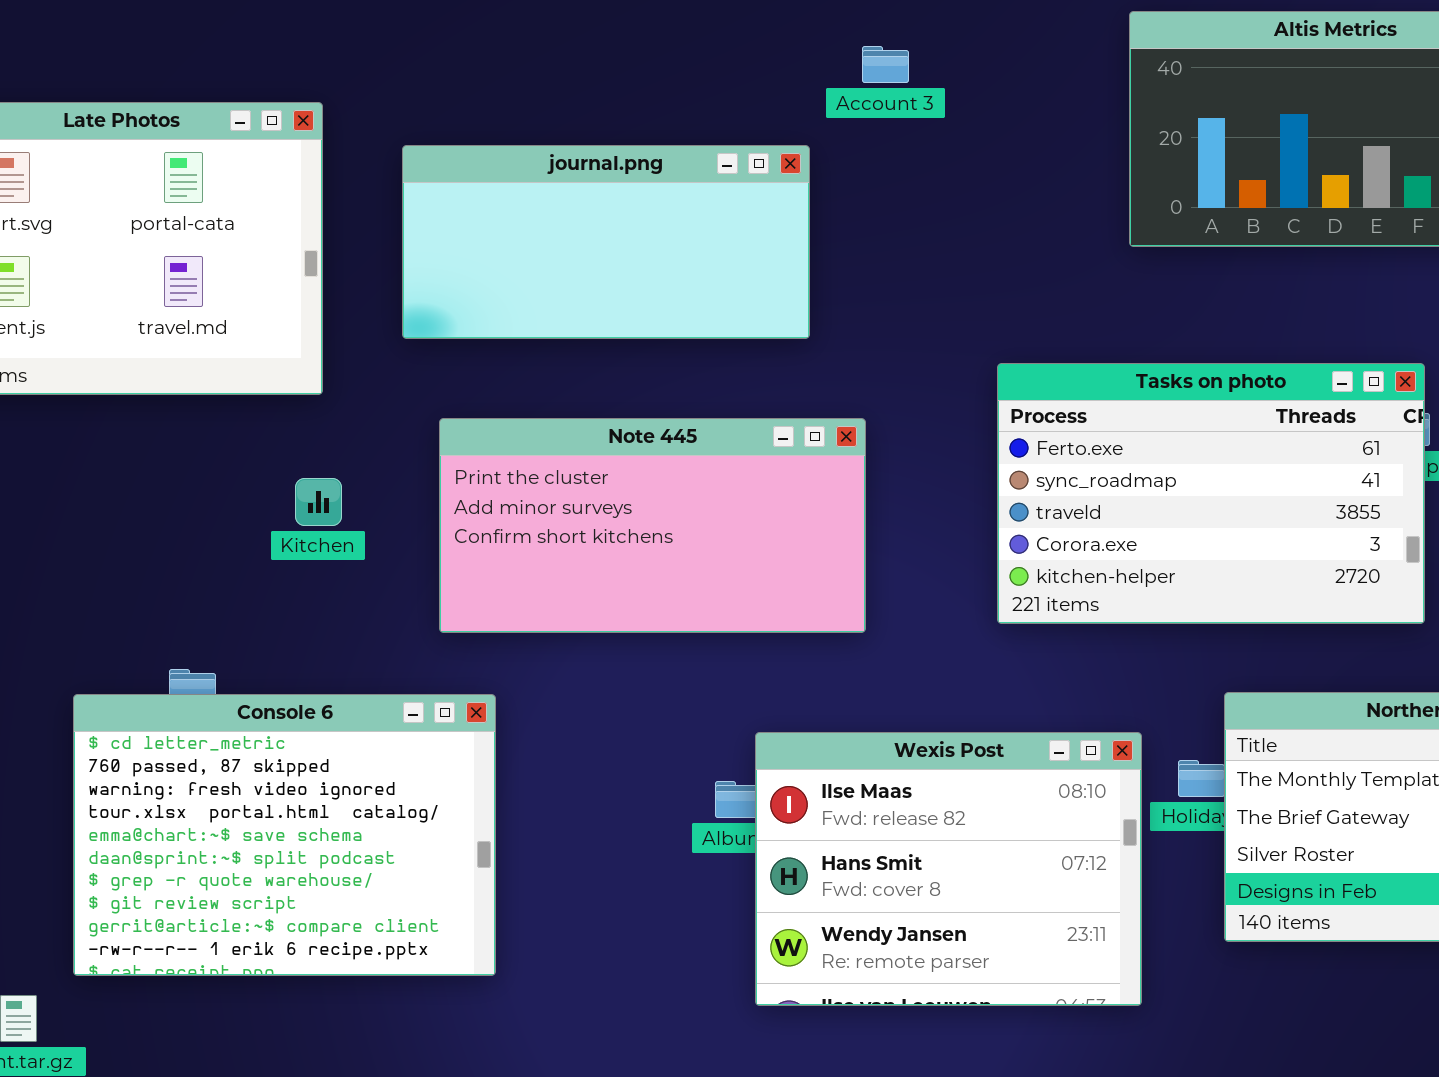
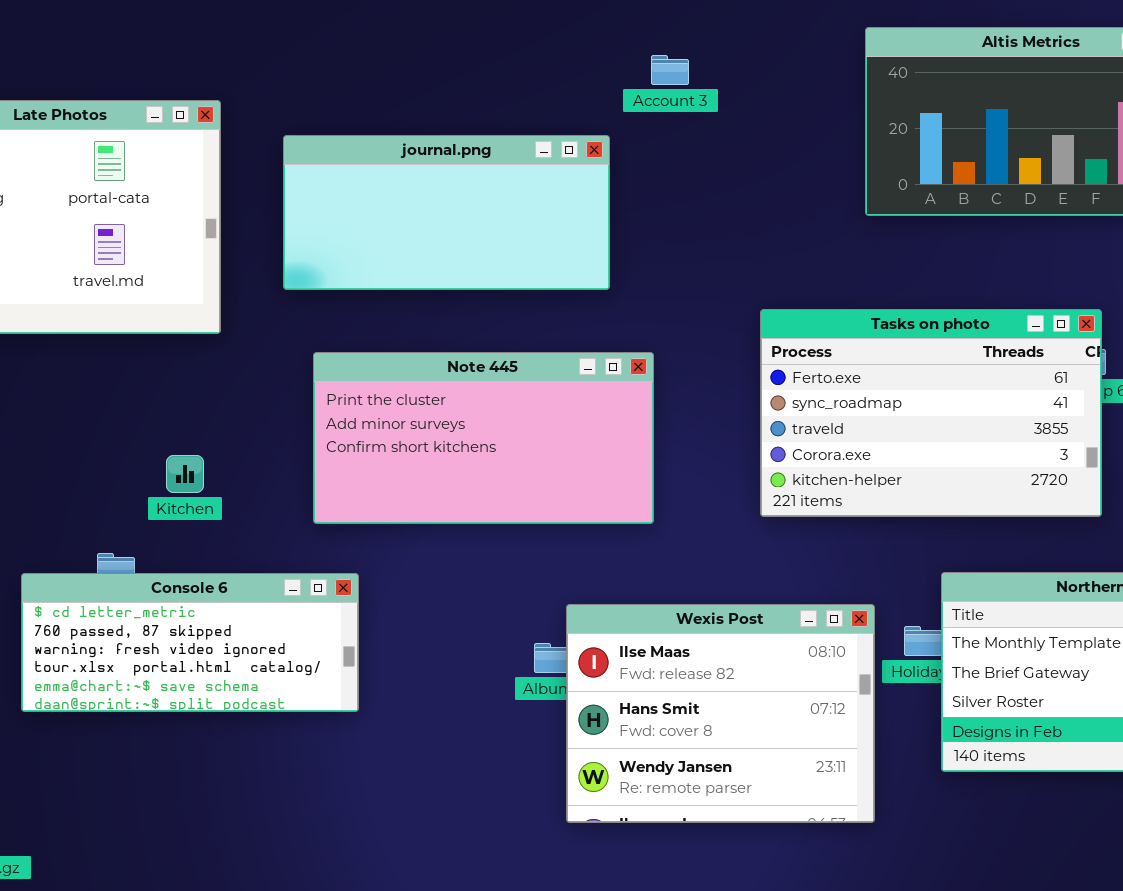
Kitchen: [295,478,342,526] -> [166,455,204,493], moved
Console 6: [73,694,496,976] -> [21,573,359,712], resized

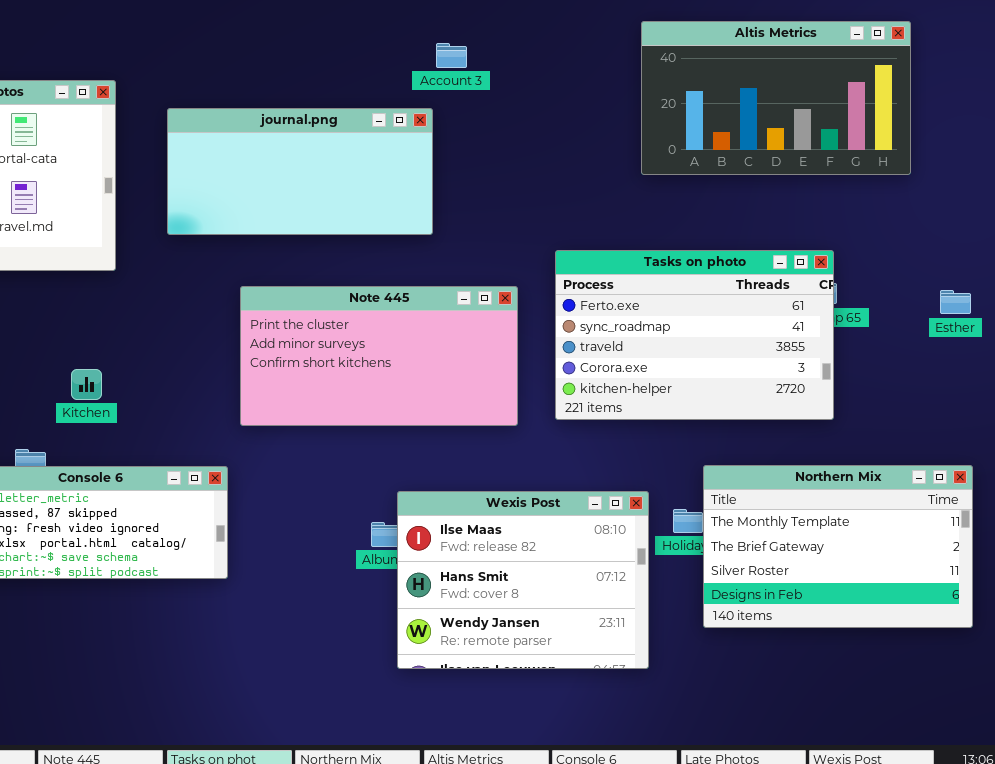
Account 3: [651,55,689,85] -> [436,43,467,68], moved
Note 445: [313,352,654,524] -> [240,286,518,426], moved

